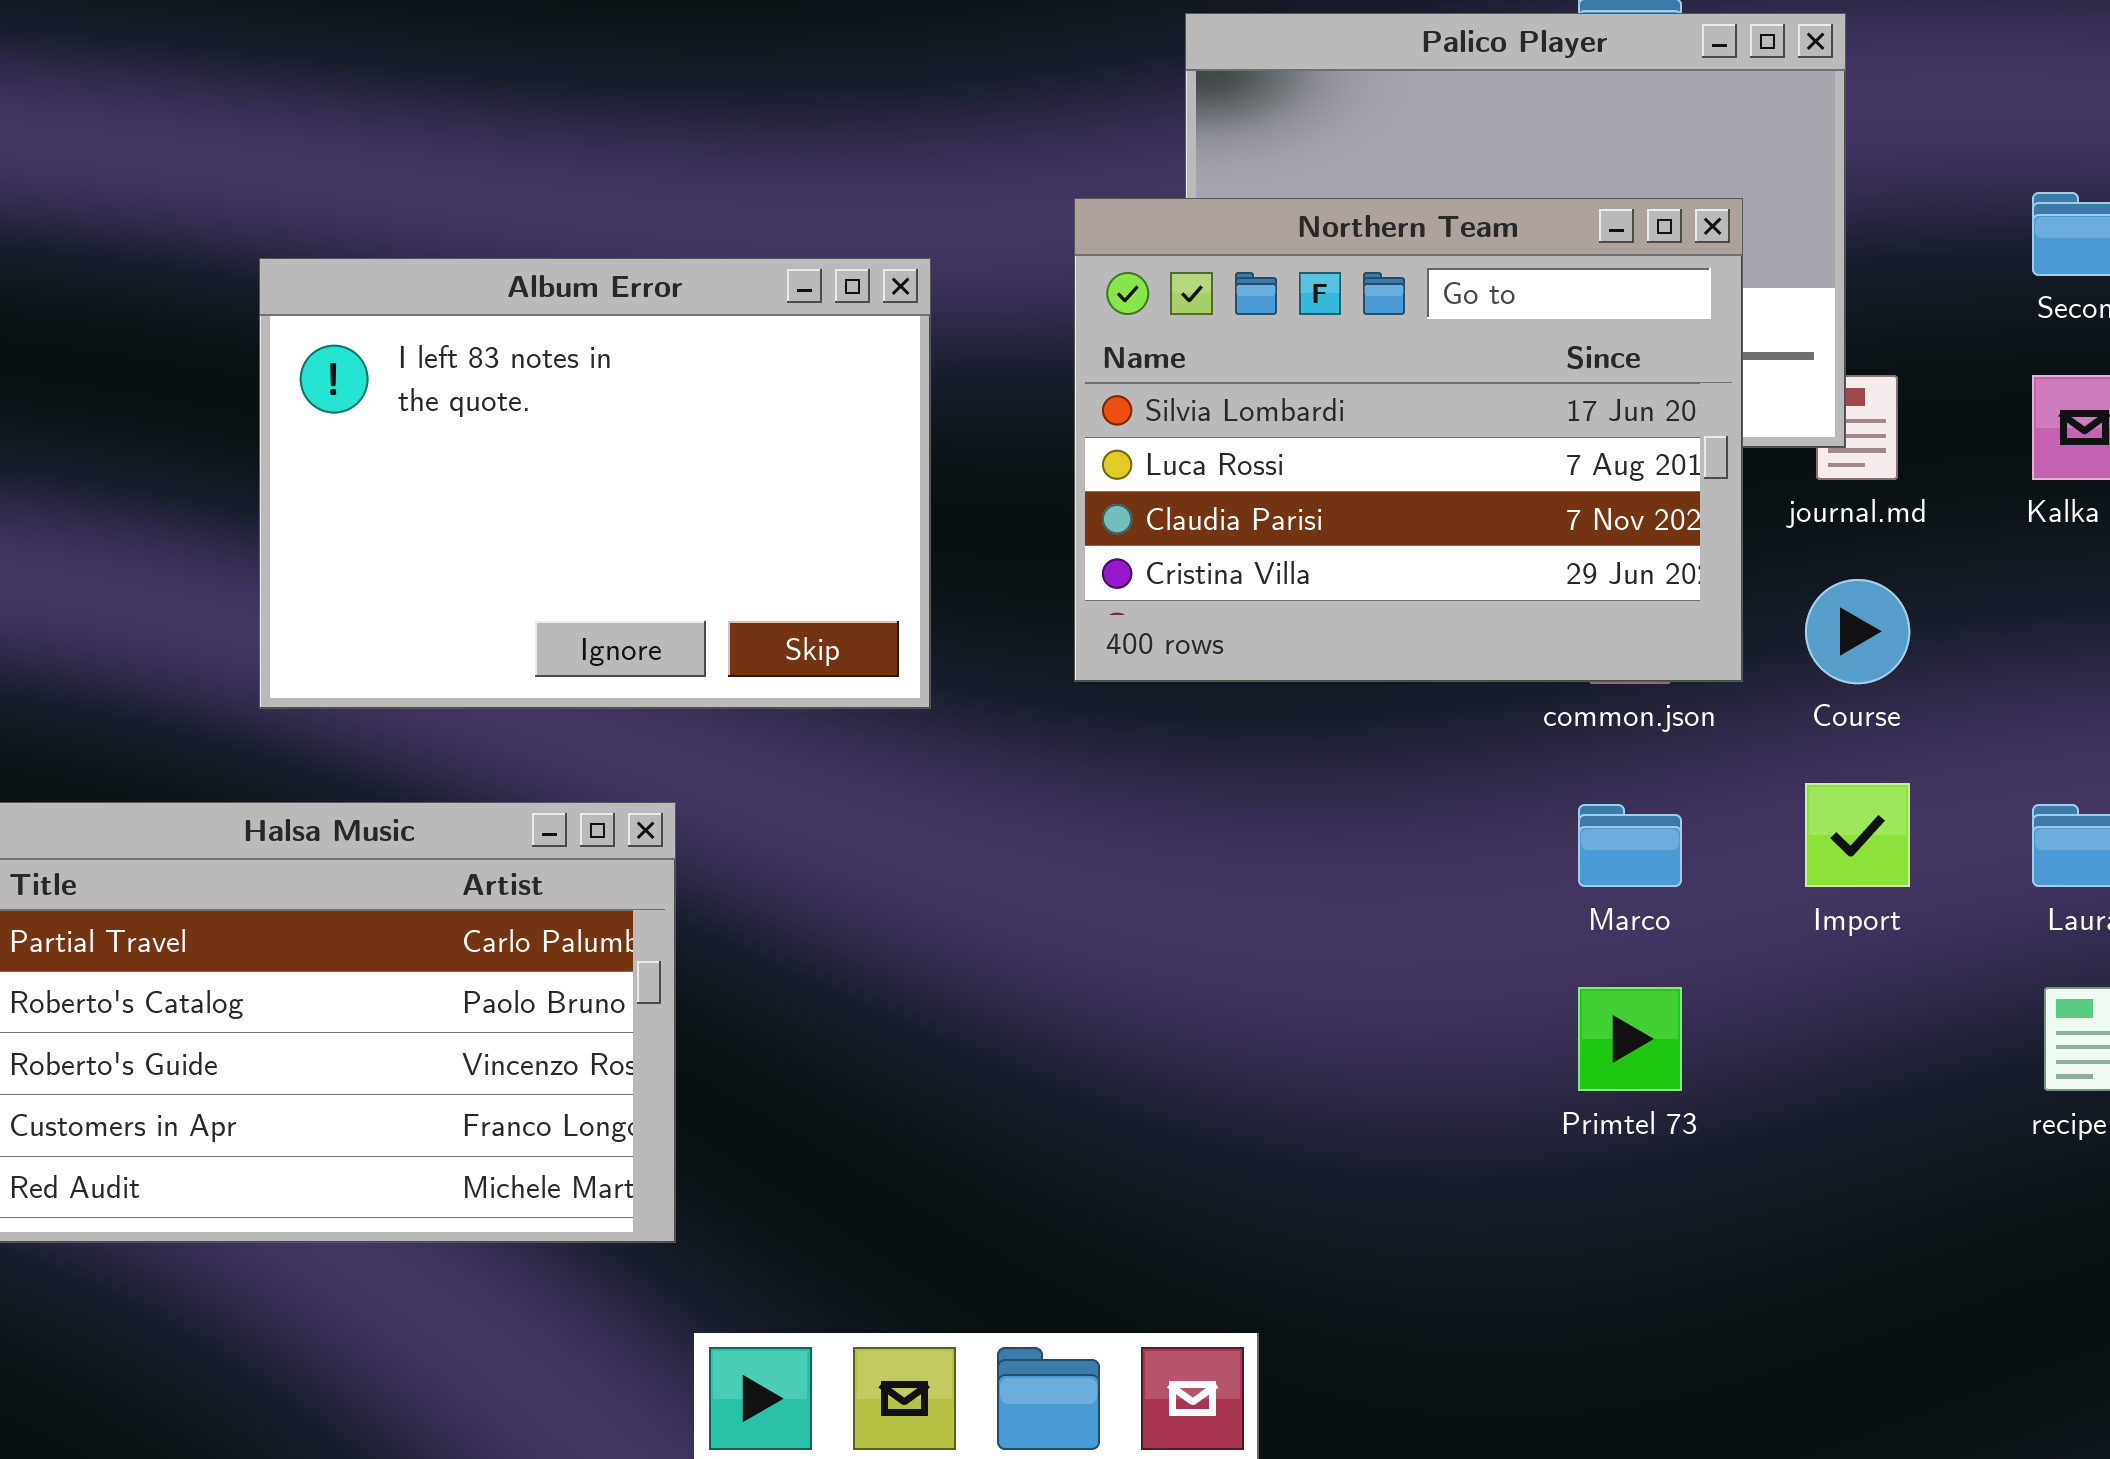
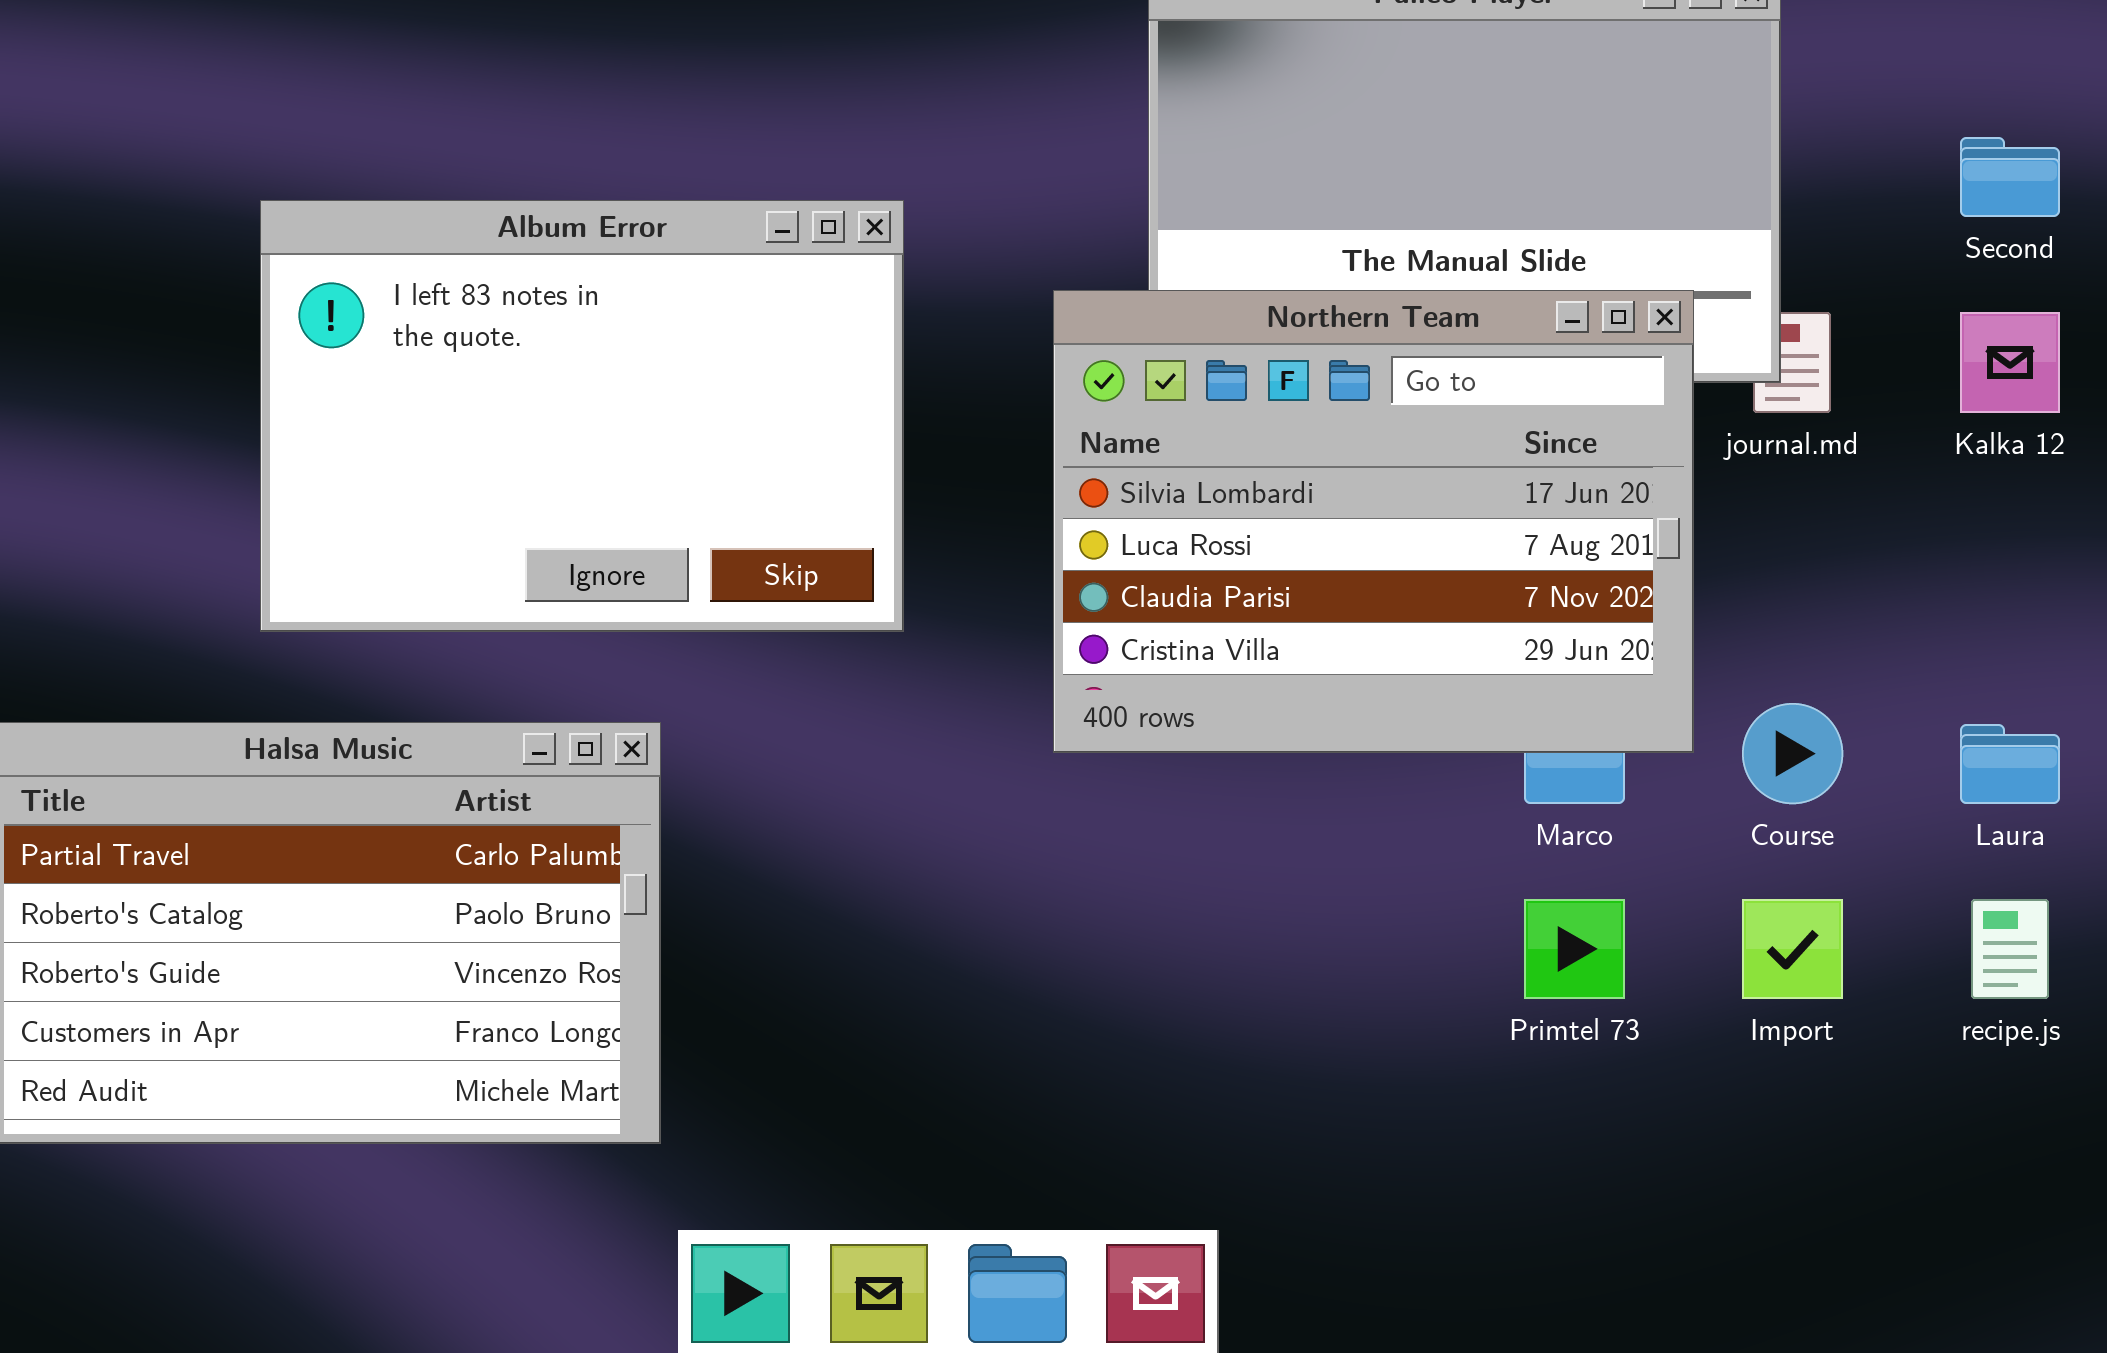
Northern Team: [1074,198,1743,682] -> [1053,290,1694,753], moved
Course: [1805,579,1910,684] -> [1742,703,1843,804], moved
Import: [1805,783,1910,887] -> [1742,899,1843,999], moved

